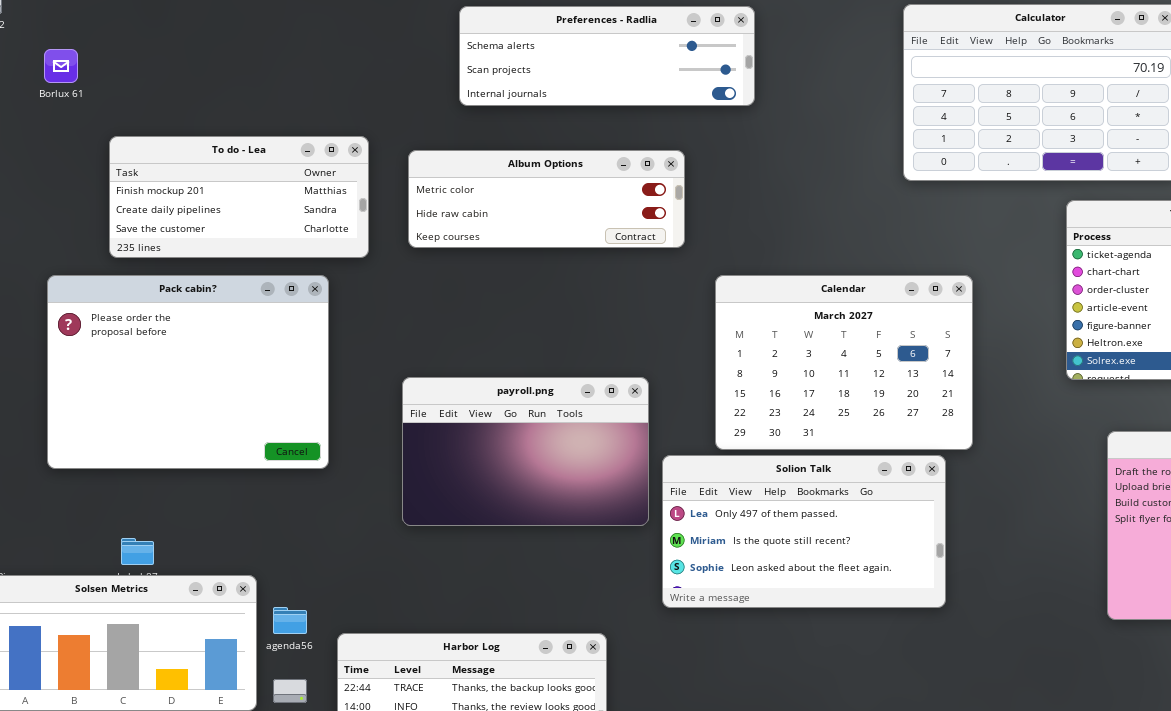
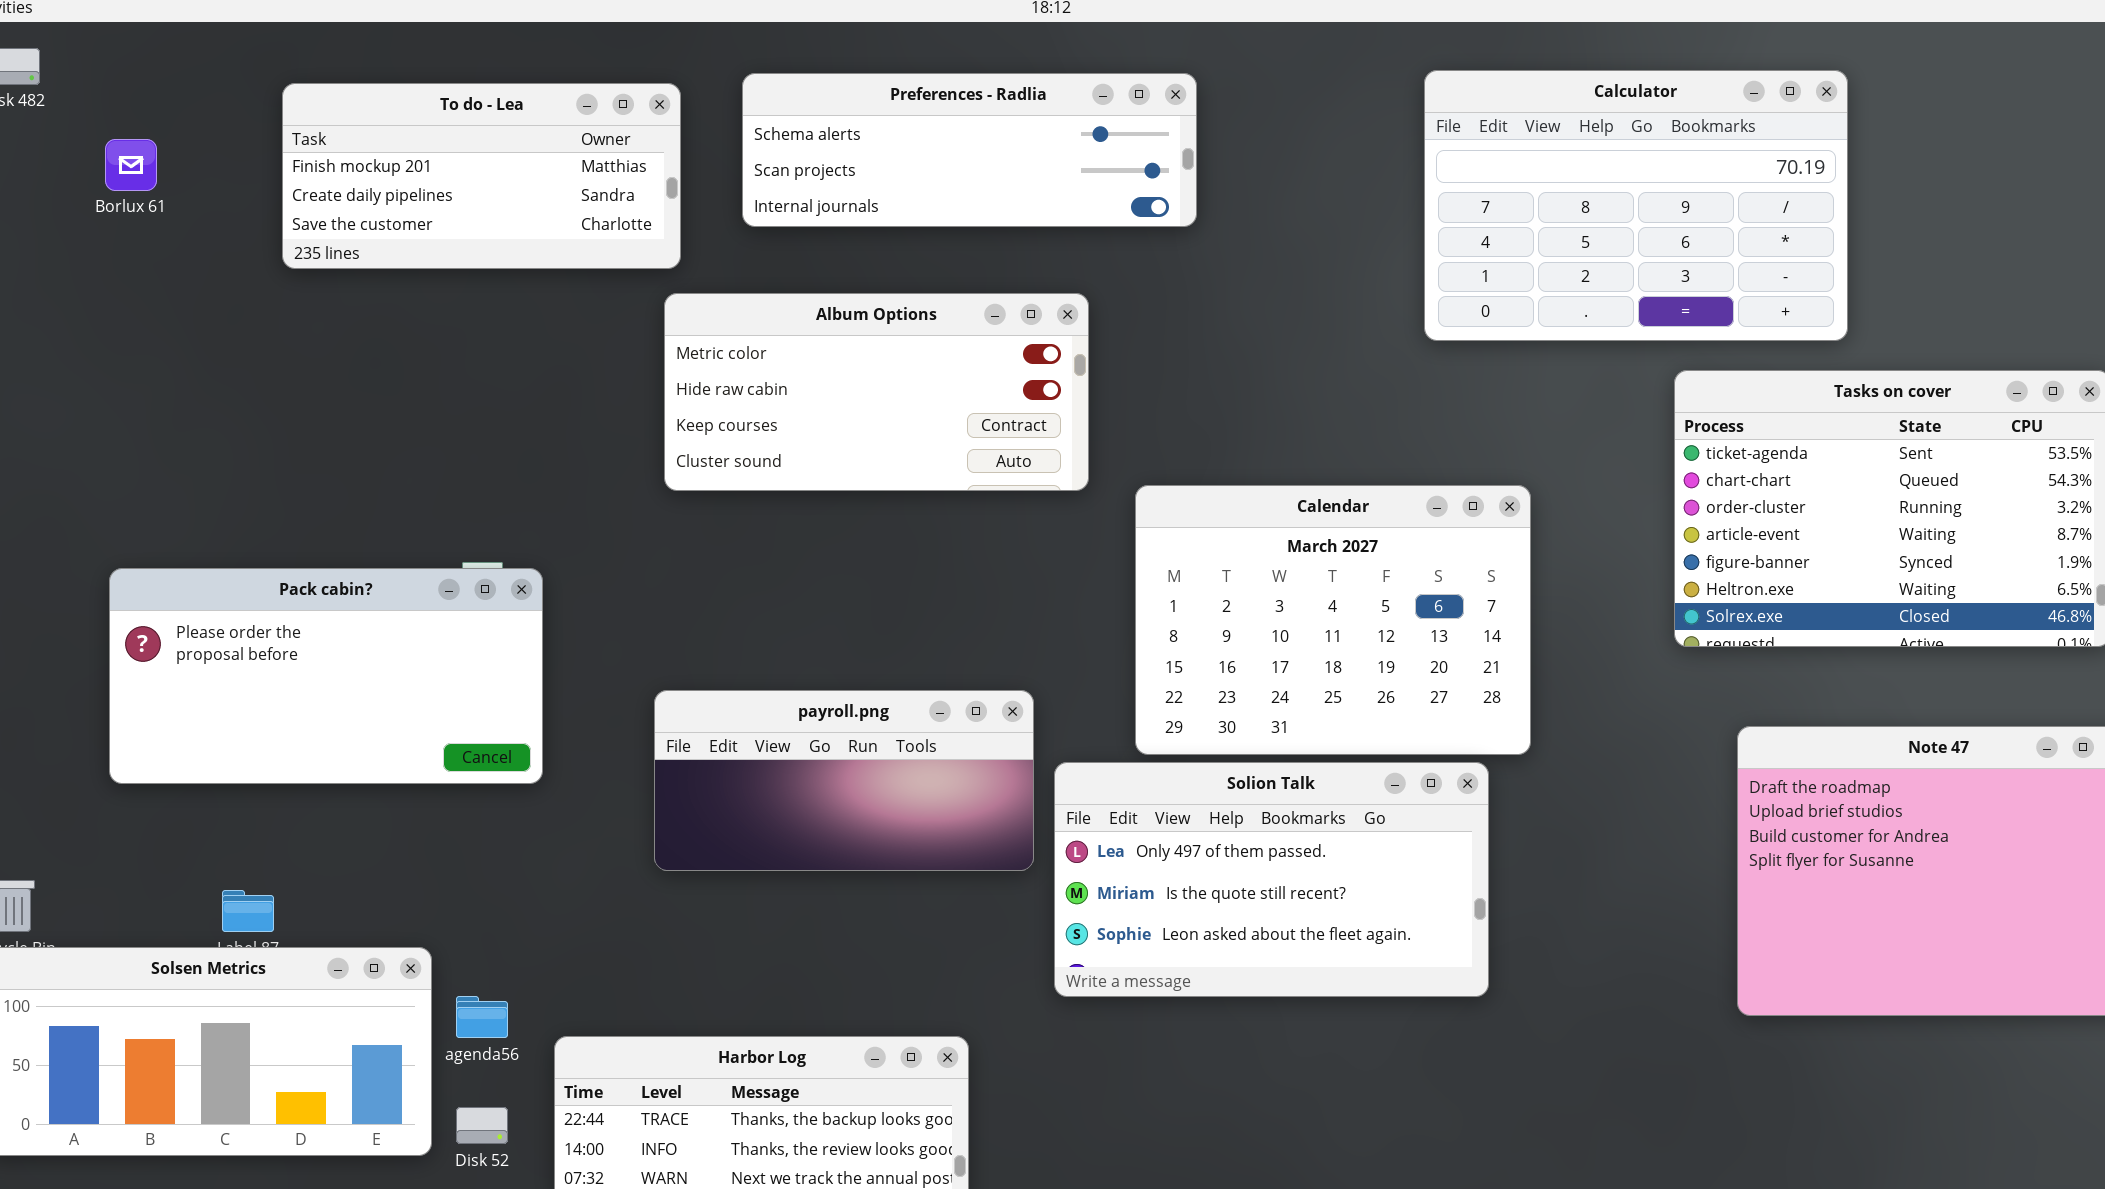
To do - Lea: [109,136,369,258] -> [282,83,681,269], moved
Album Options: [408,150,685,248] -> [664,293,1089,491], resized
Pack cabin?: [47,275,329,469] -> [109,568,543,784], resized
payroll.png: [402,377,649,526] -> [654,690,1034,871], resized

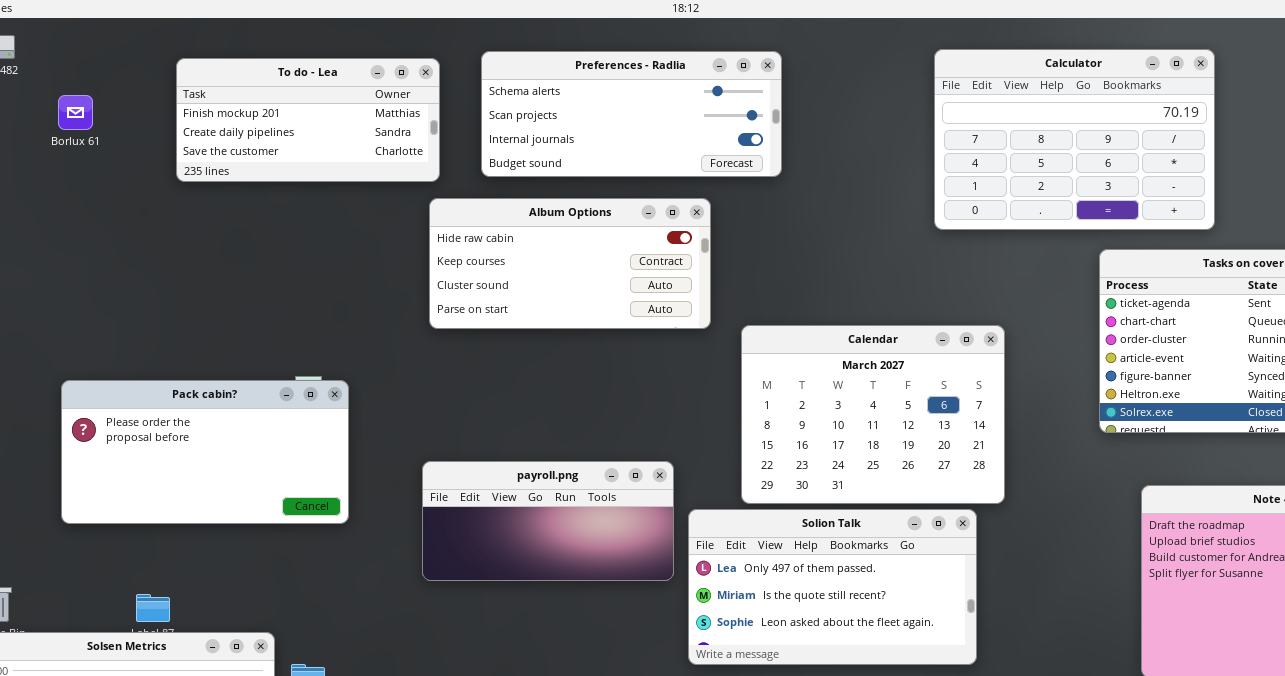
Preferences - Radlia: [742,73,1197,227] -> [481,51,782,177], resized
Album Options: [664,293,1089,491] -> [429,198,711,329], scrolled down 1 row

